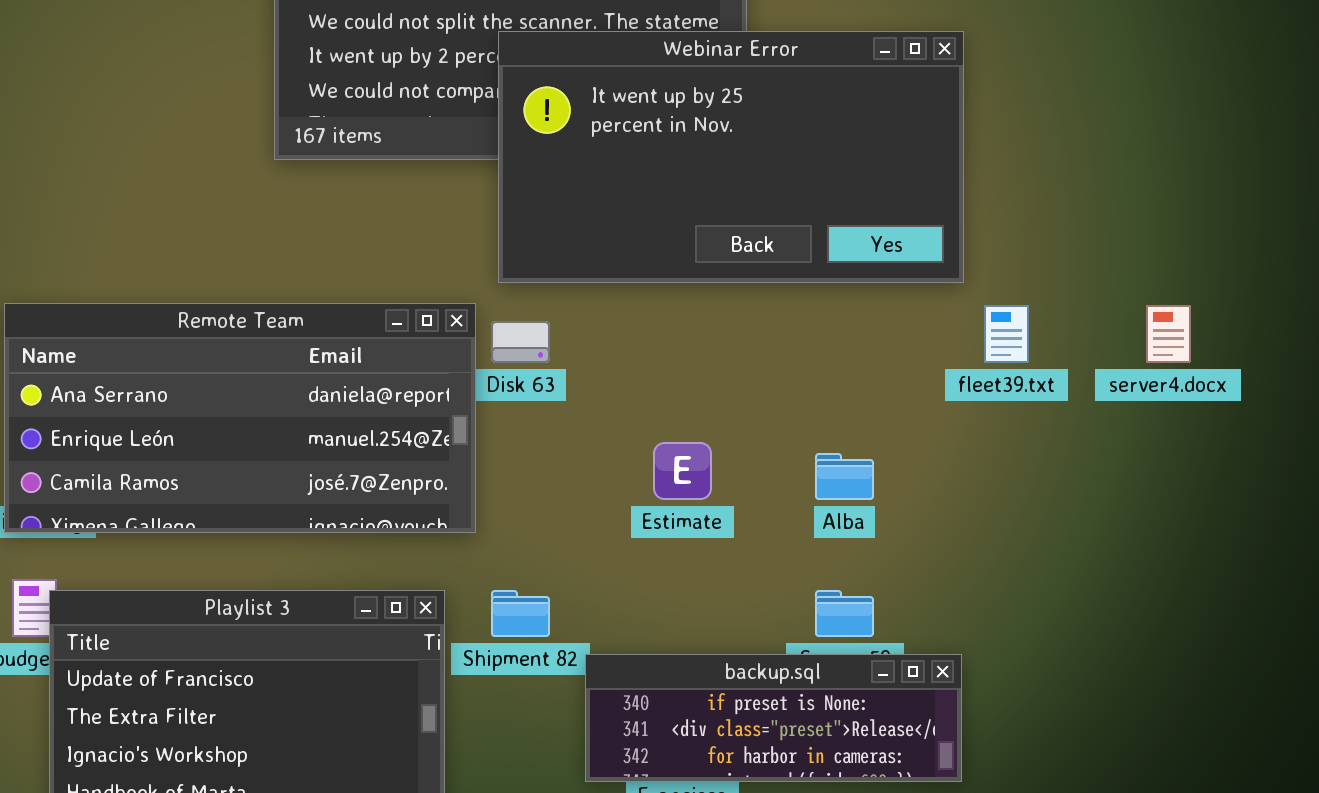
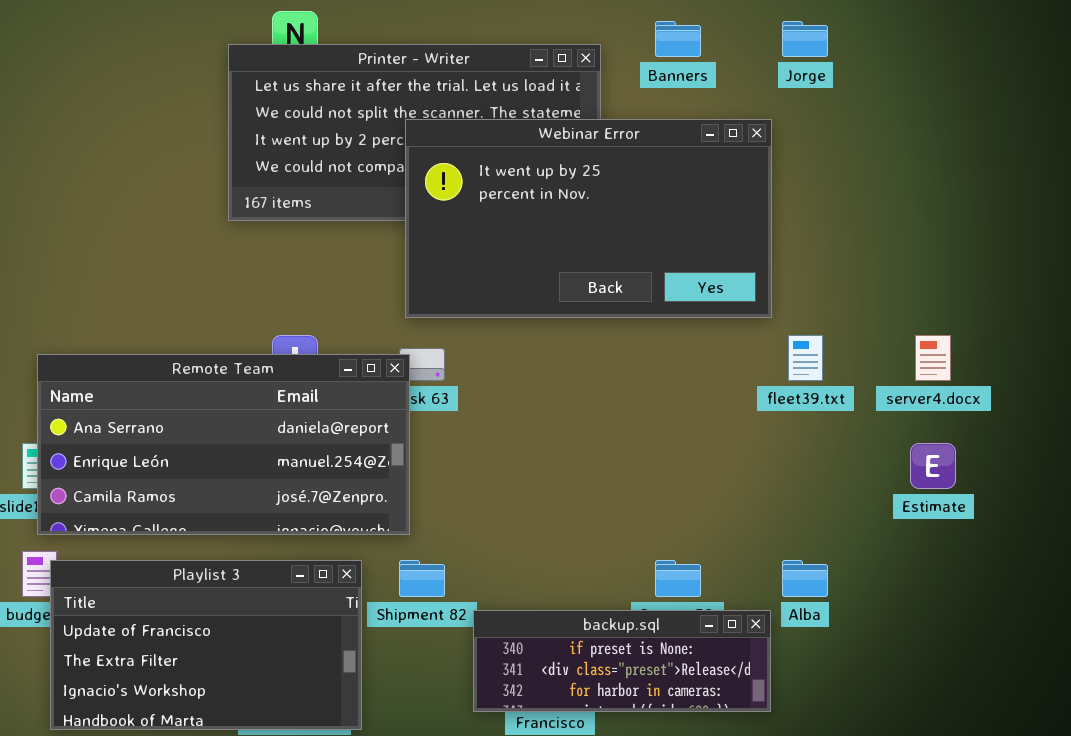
Remote Team: [4,303,476,533] -> [37,354,410,535], moved
Estimate: [653,442,712,500] -> [910,443,956,489], moved
Alba: [815,453,874,500] -> [782,560,828,597], moved

